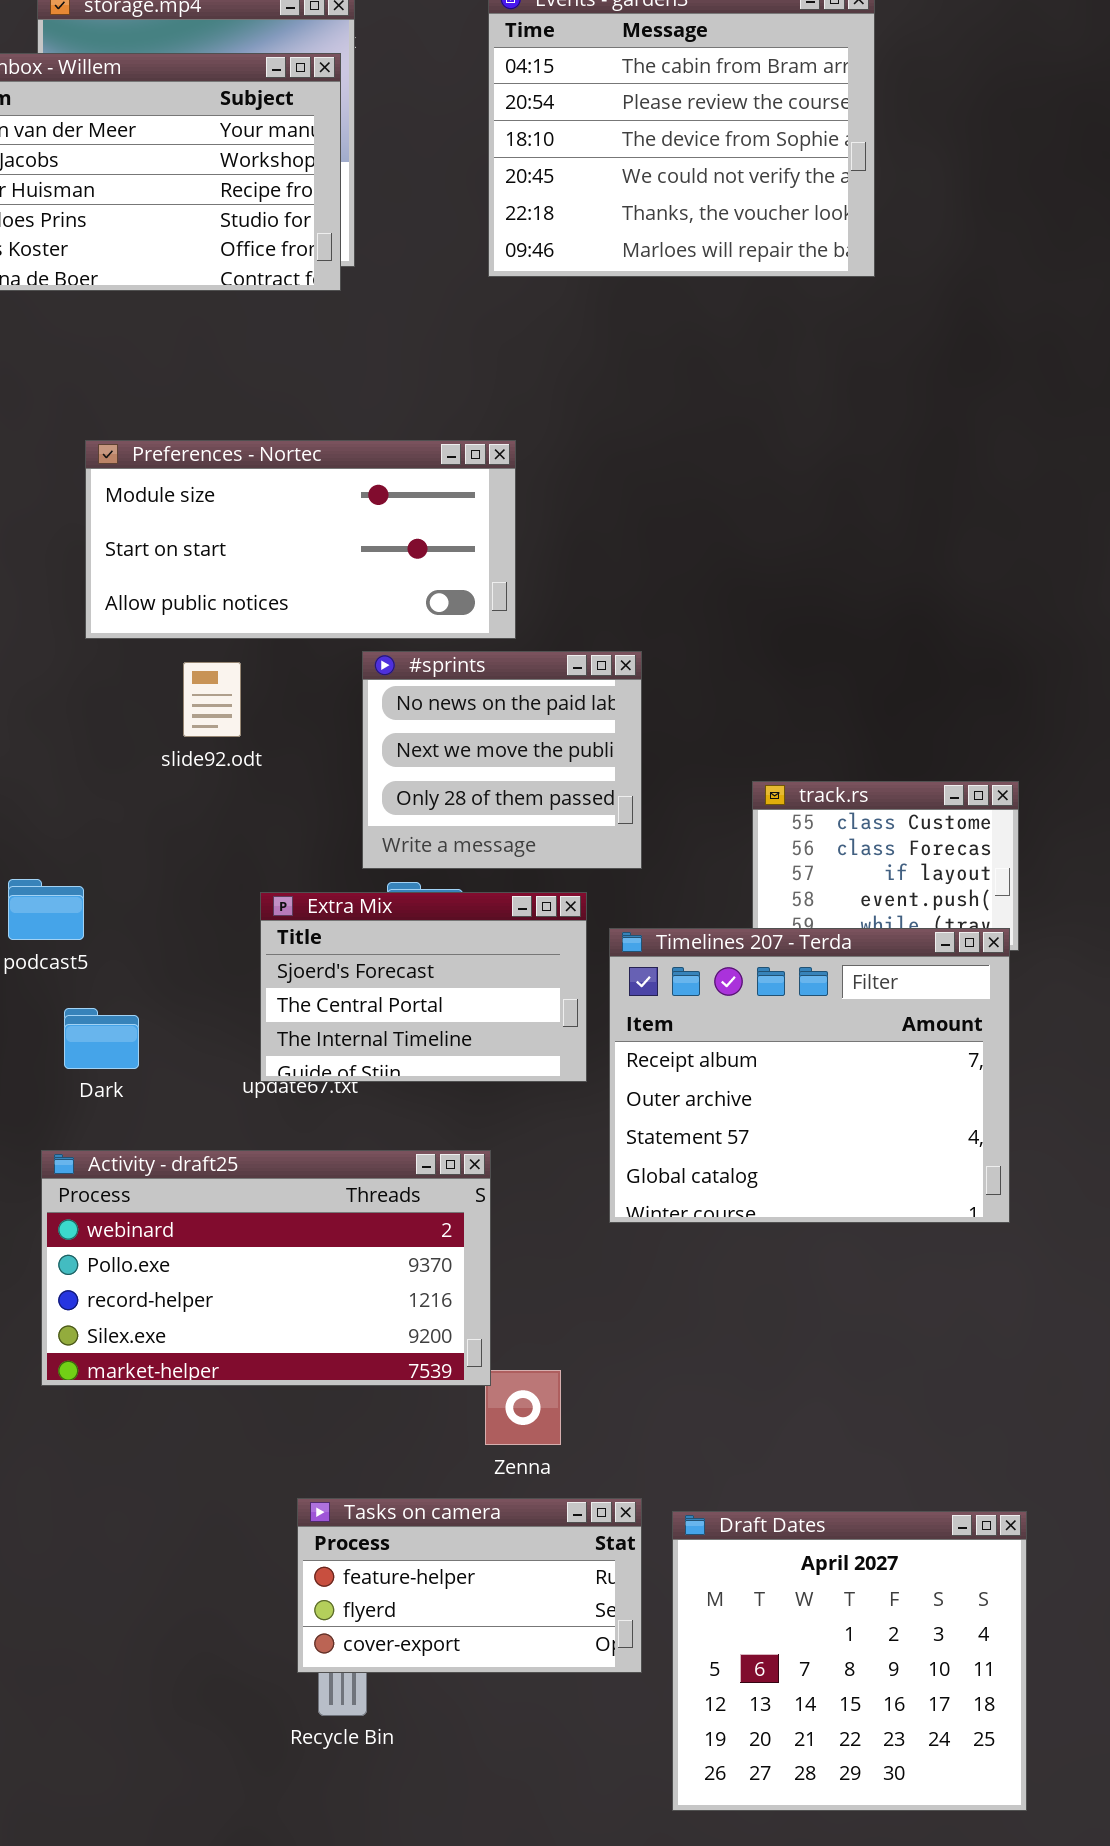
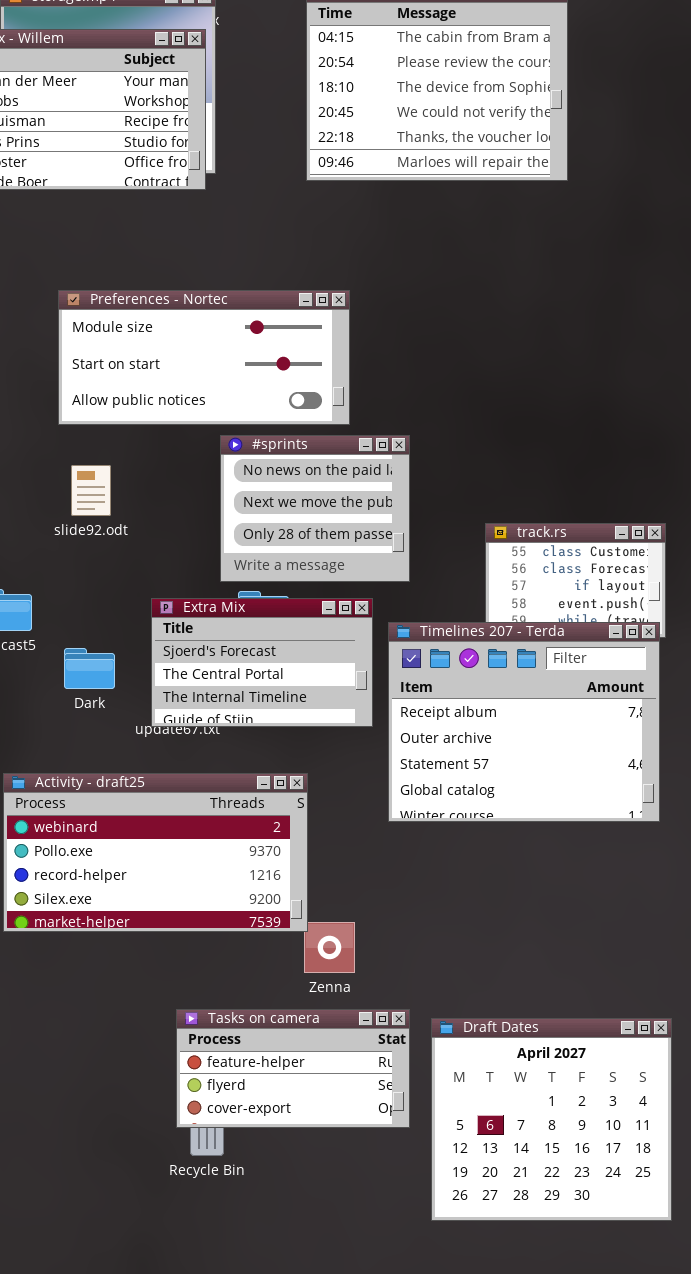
Preferences - Nortec: [85,440,516,639] -> [58,290,350,425], moved
slide92.odt: [183,662,241,737] -> [71,465,111,516], moved
Dark: [64,1008,139,1069] -> [64,648,115,689], moved

